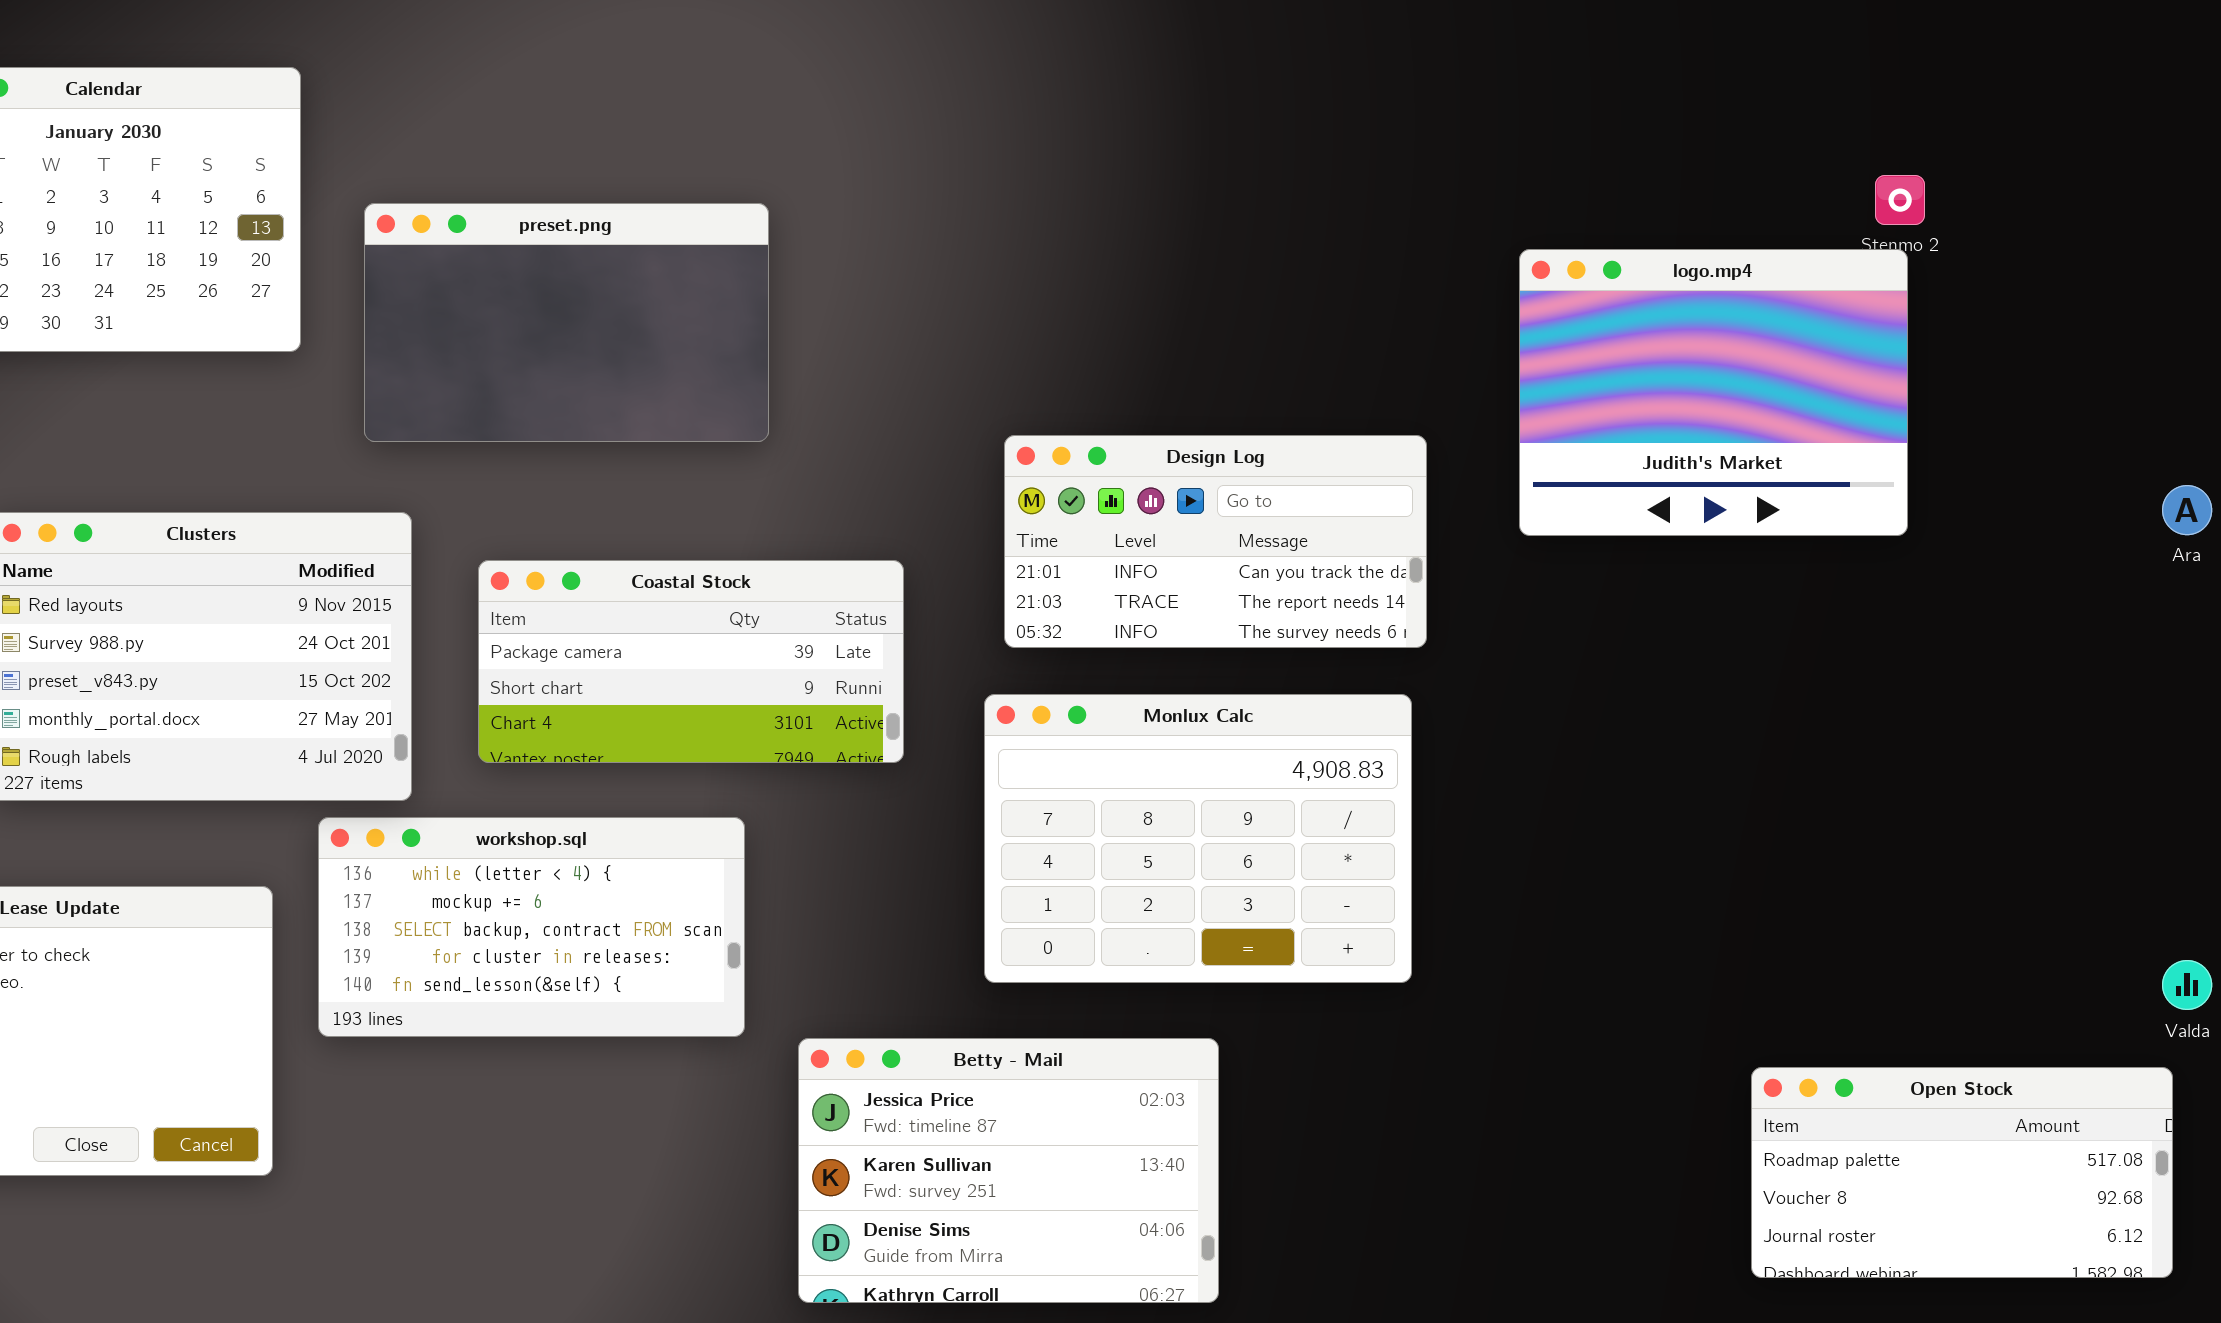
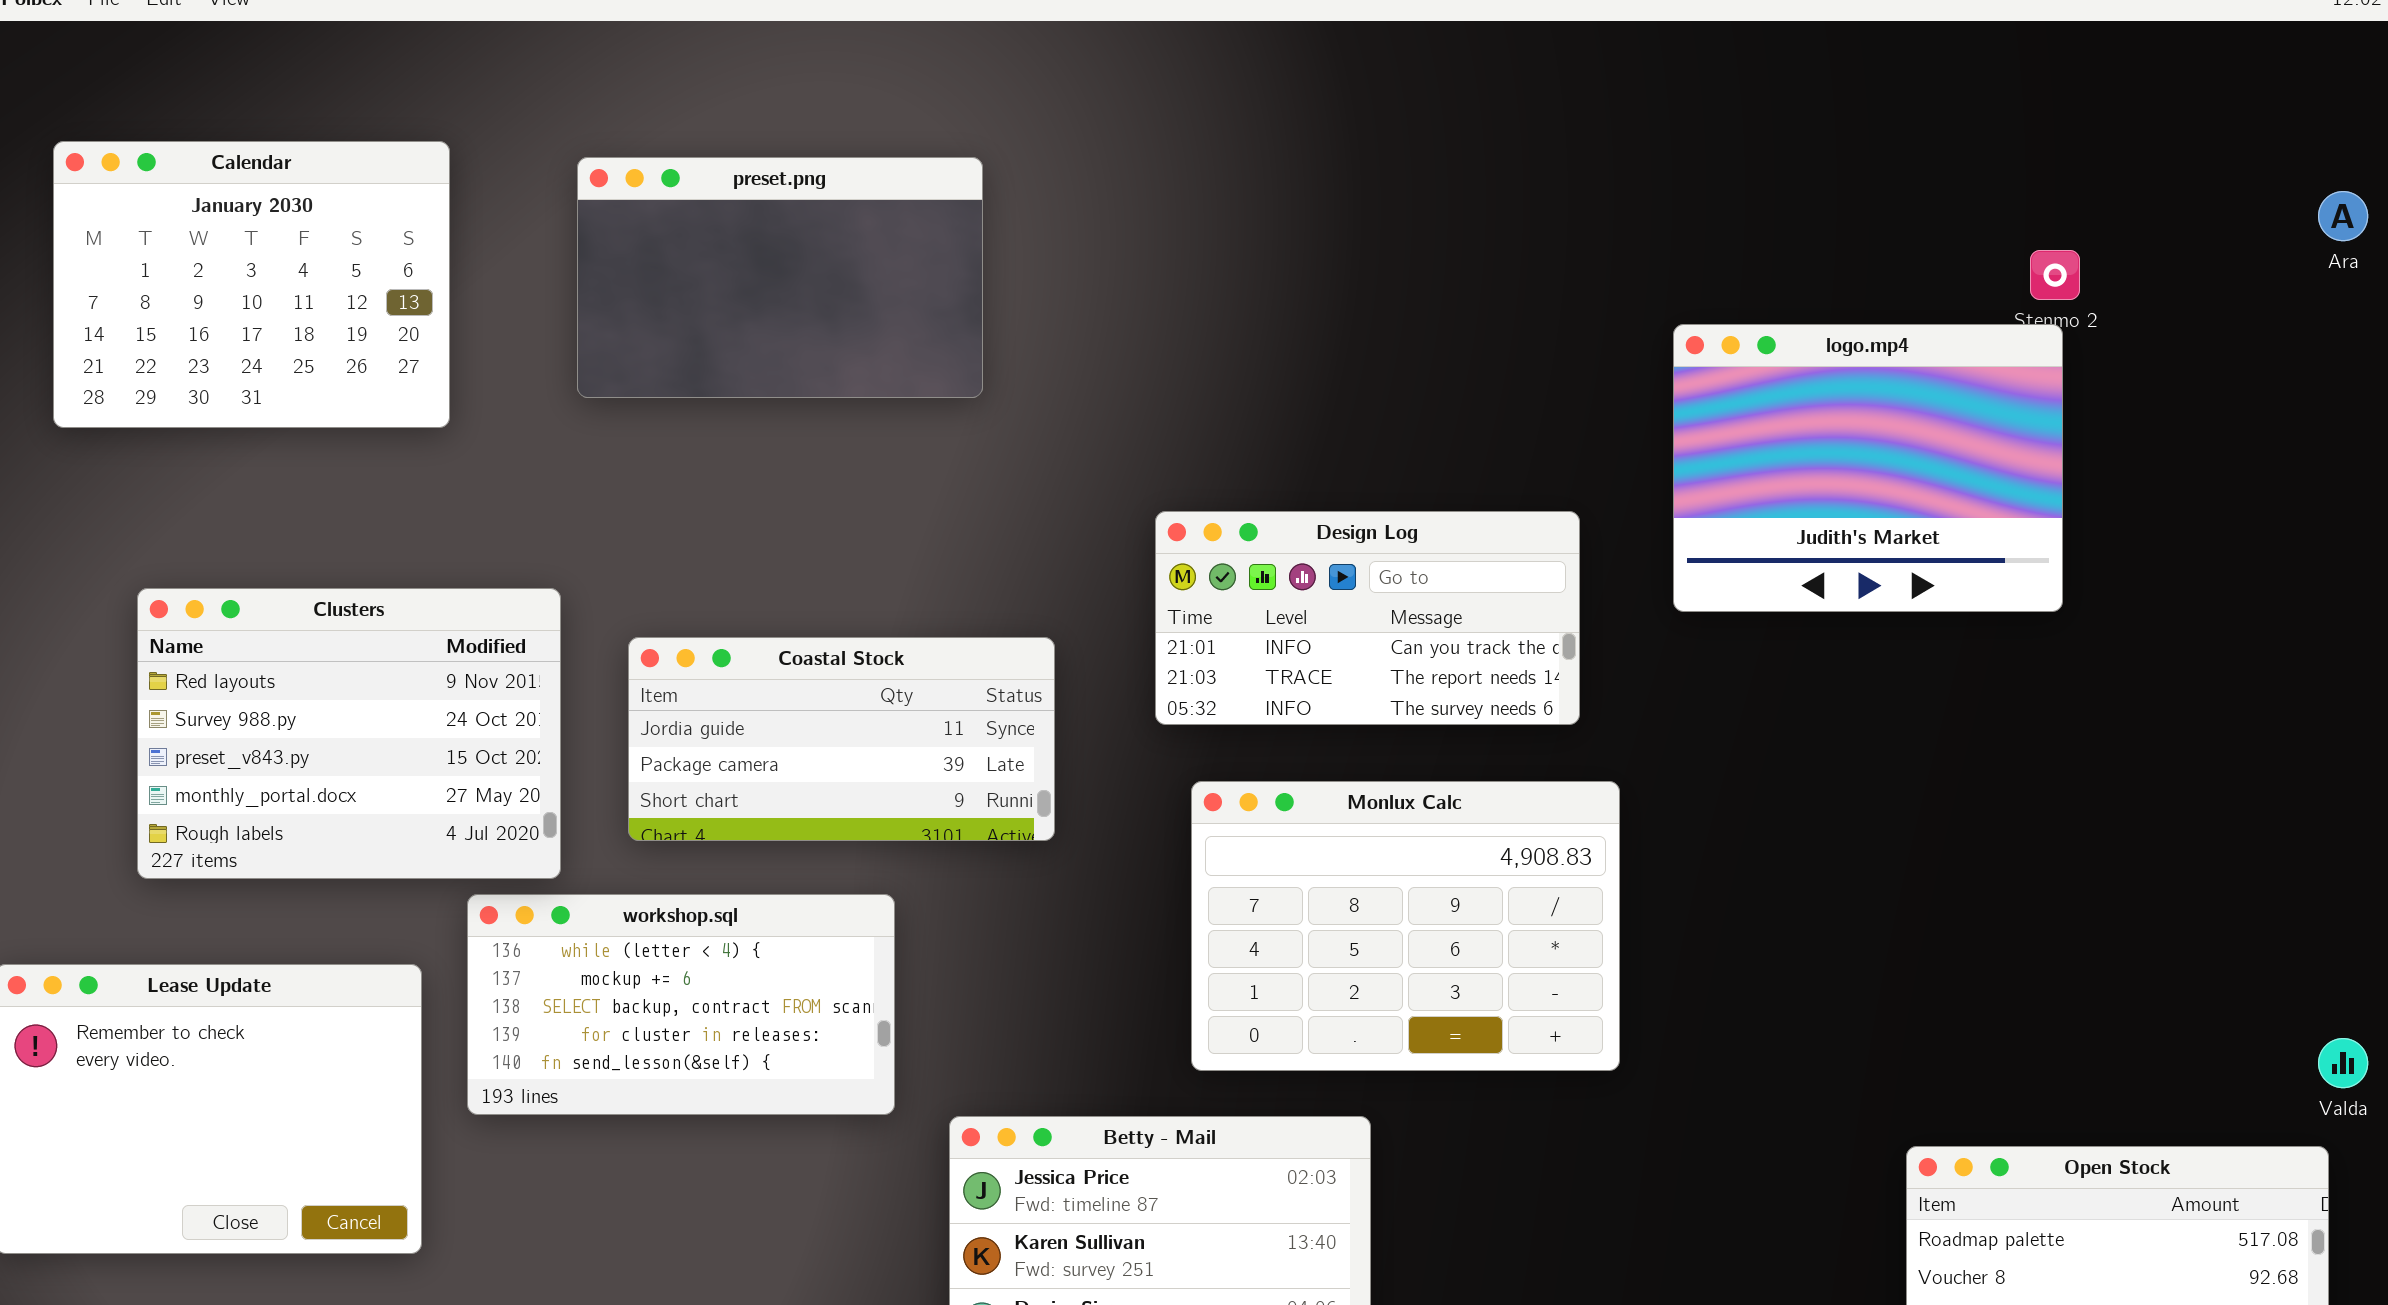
preset.png: [364,203,769,442] -> [577,157,983,398], moved
Ara: [2162,485,2212,535] -> [2318,191,2368,241], moved
Coastal Stock: [478,560,904,763] -> [628,637,1055,841], scrolled up 1 row
Monlux Calc: [984,694,1412,983] -> [1191,781,1620,1071], moved

